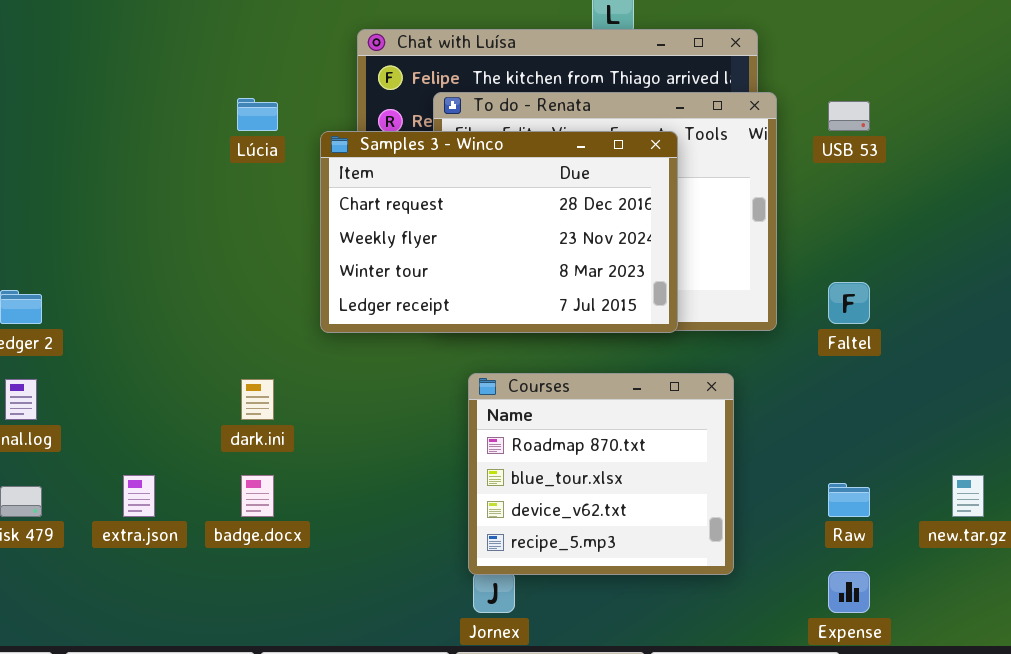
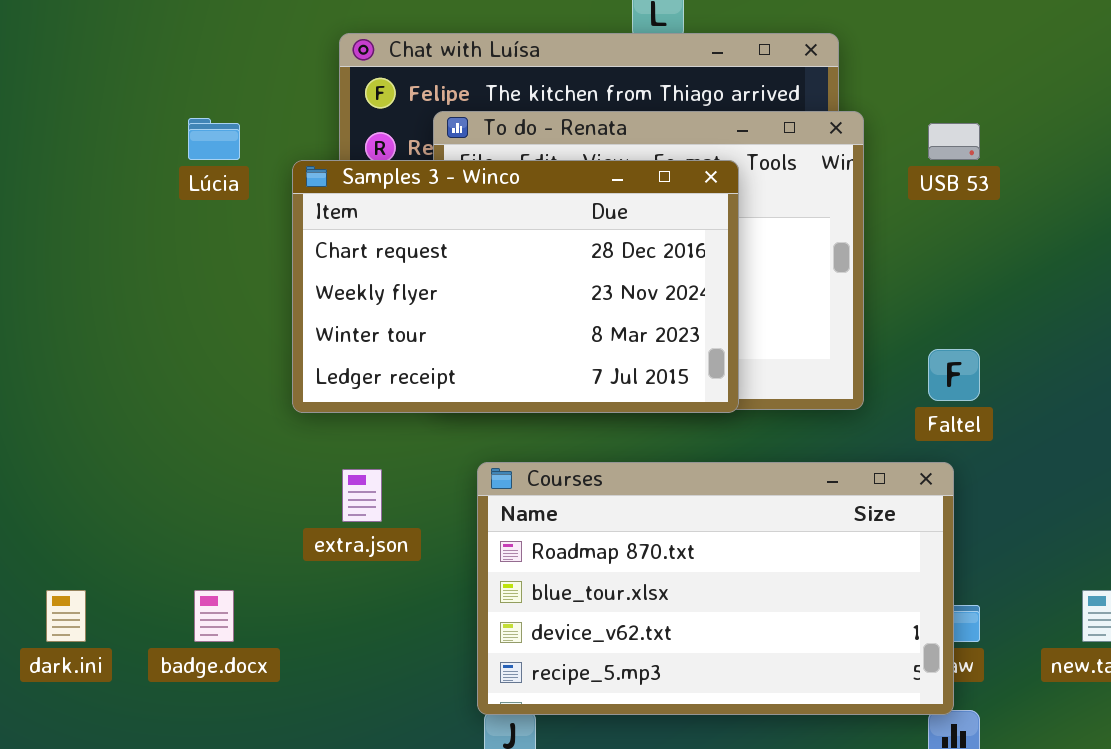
Courses: [468,373,734,575] -> [477,462,954,715], resized
dark.ini: [241,379,274,420] -> [46,590,86,642], moved
extra.json: [123,475,155,517] -> [342,469,382,522], moved

